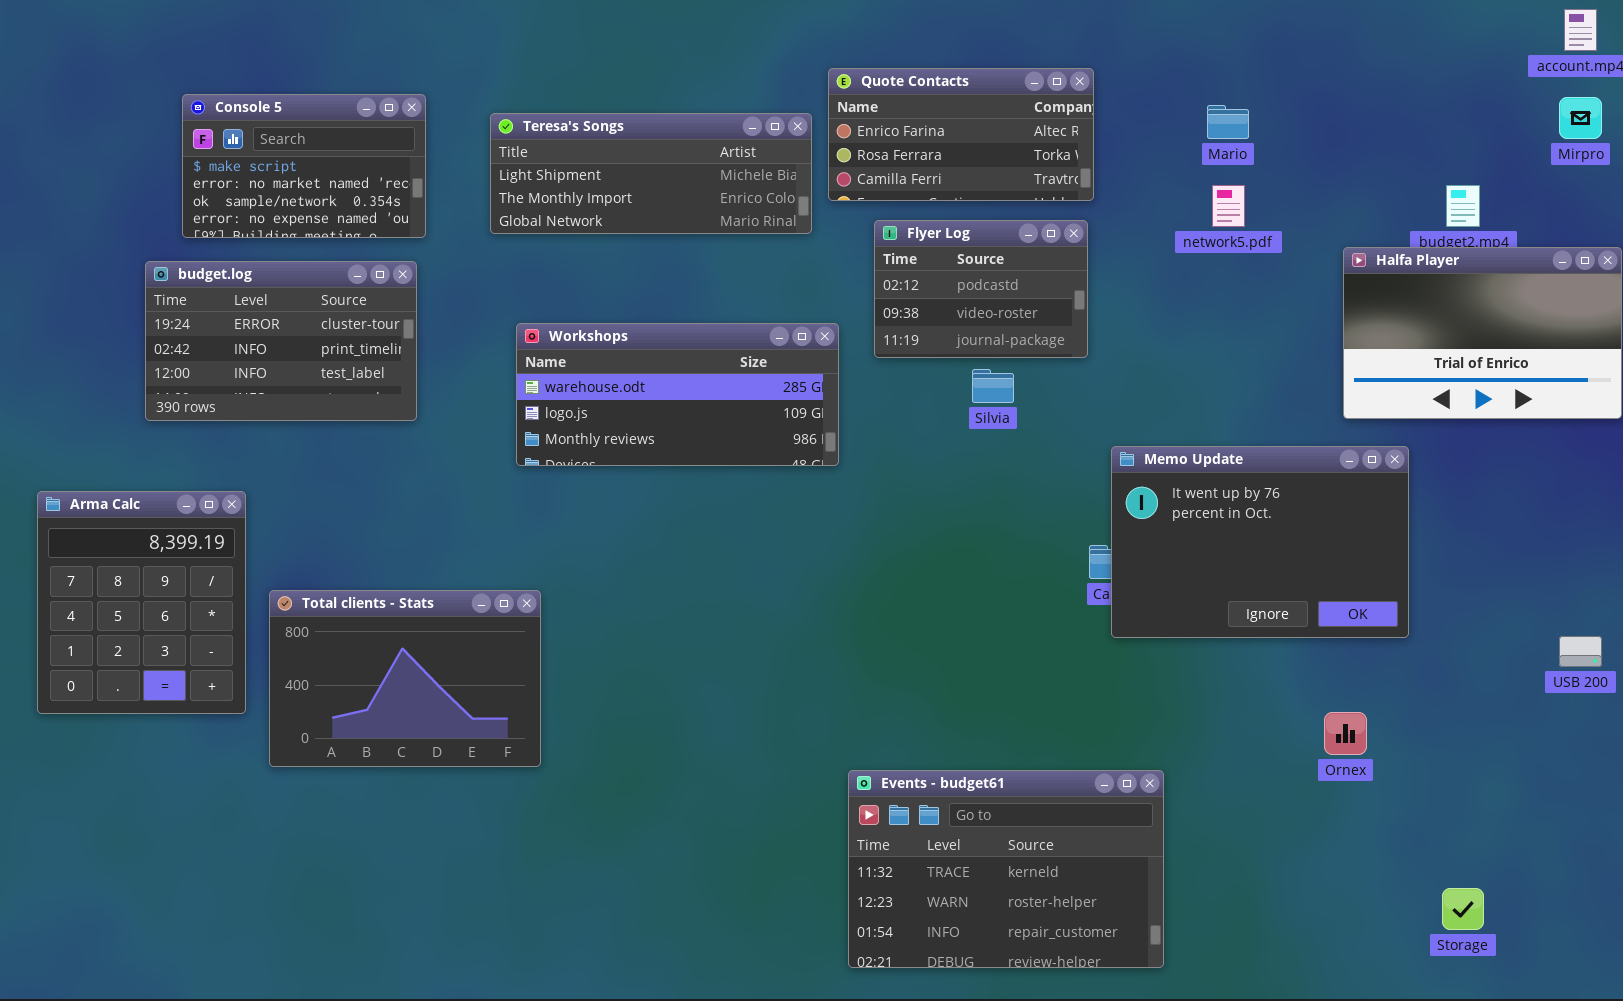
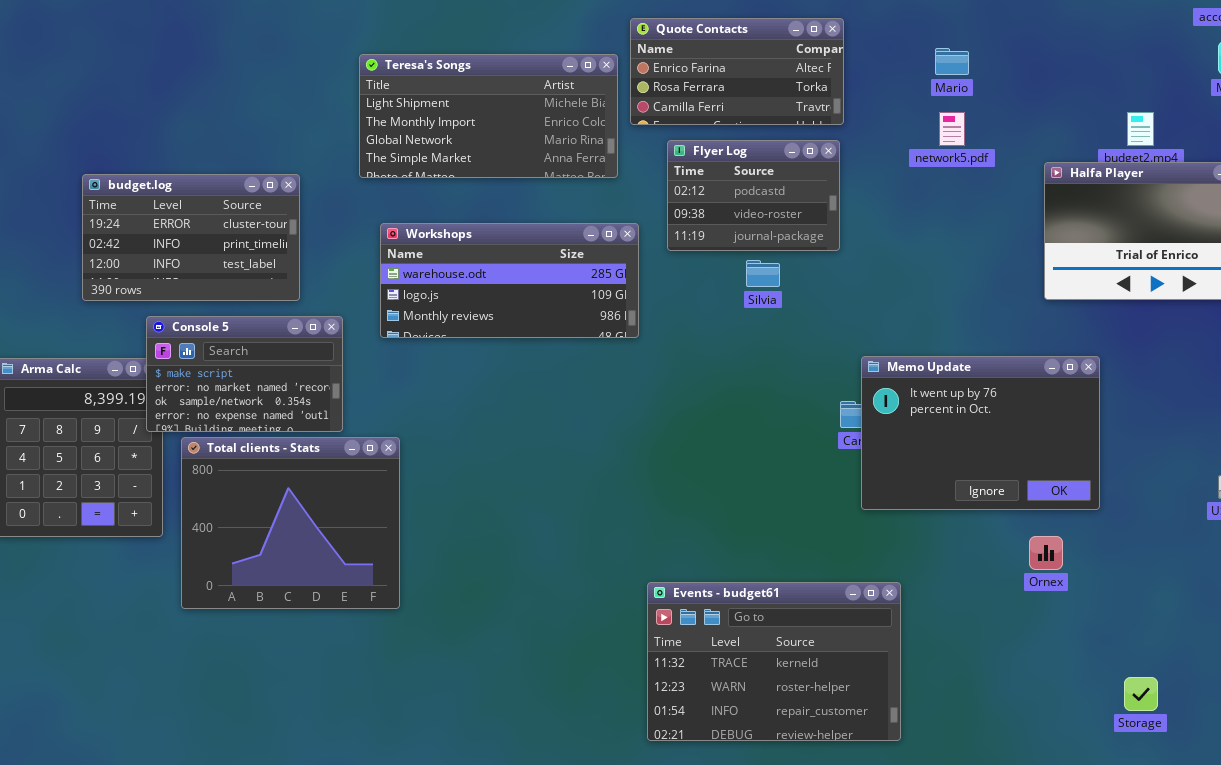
Console 5: [182,94,426,238] -> [146,316,343,432], moved
Teresa's Songs: [490,113,812,234] -> [359,54,618,178], resized
Memo Update: [1111,446,1409,638] -> [861,356,1100,510], moved
Total clients - Stats: [269,590,541,767] -> [181,437,400,609], resized

